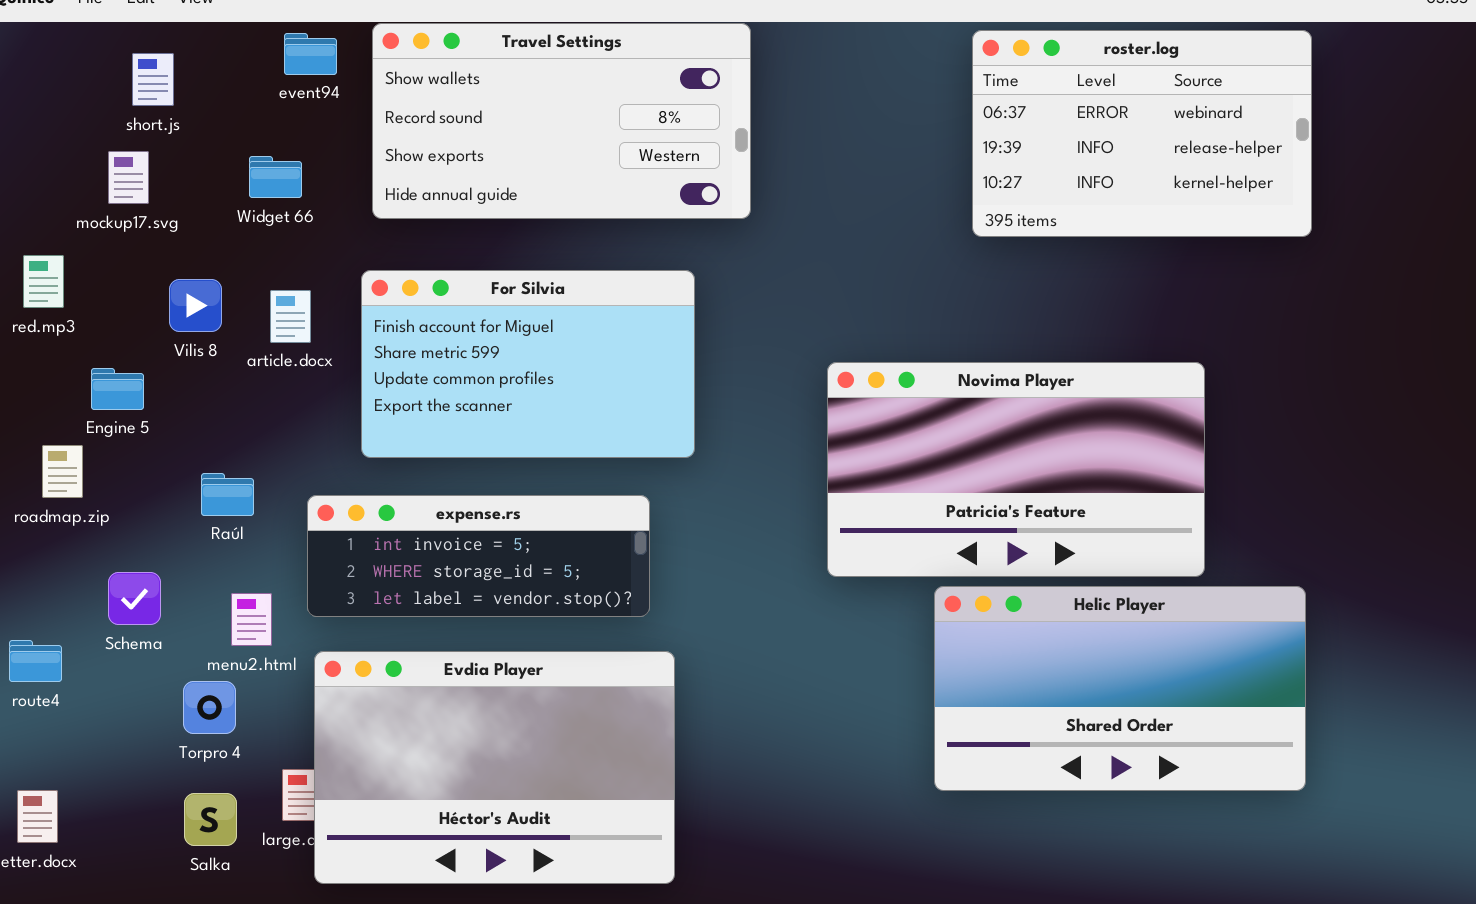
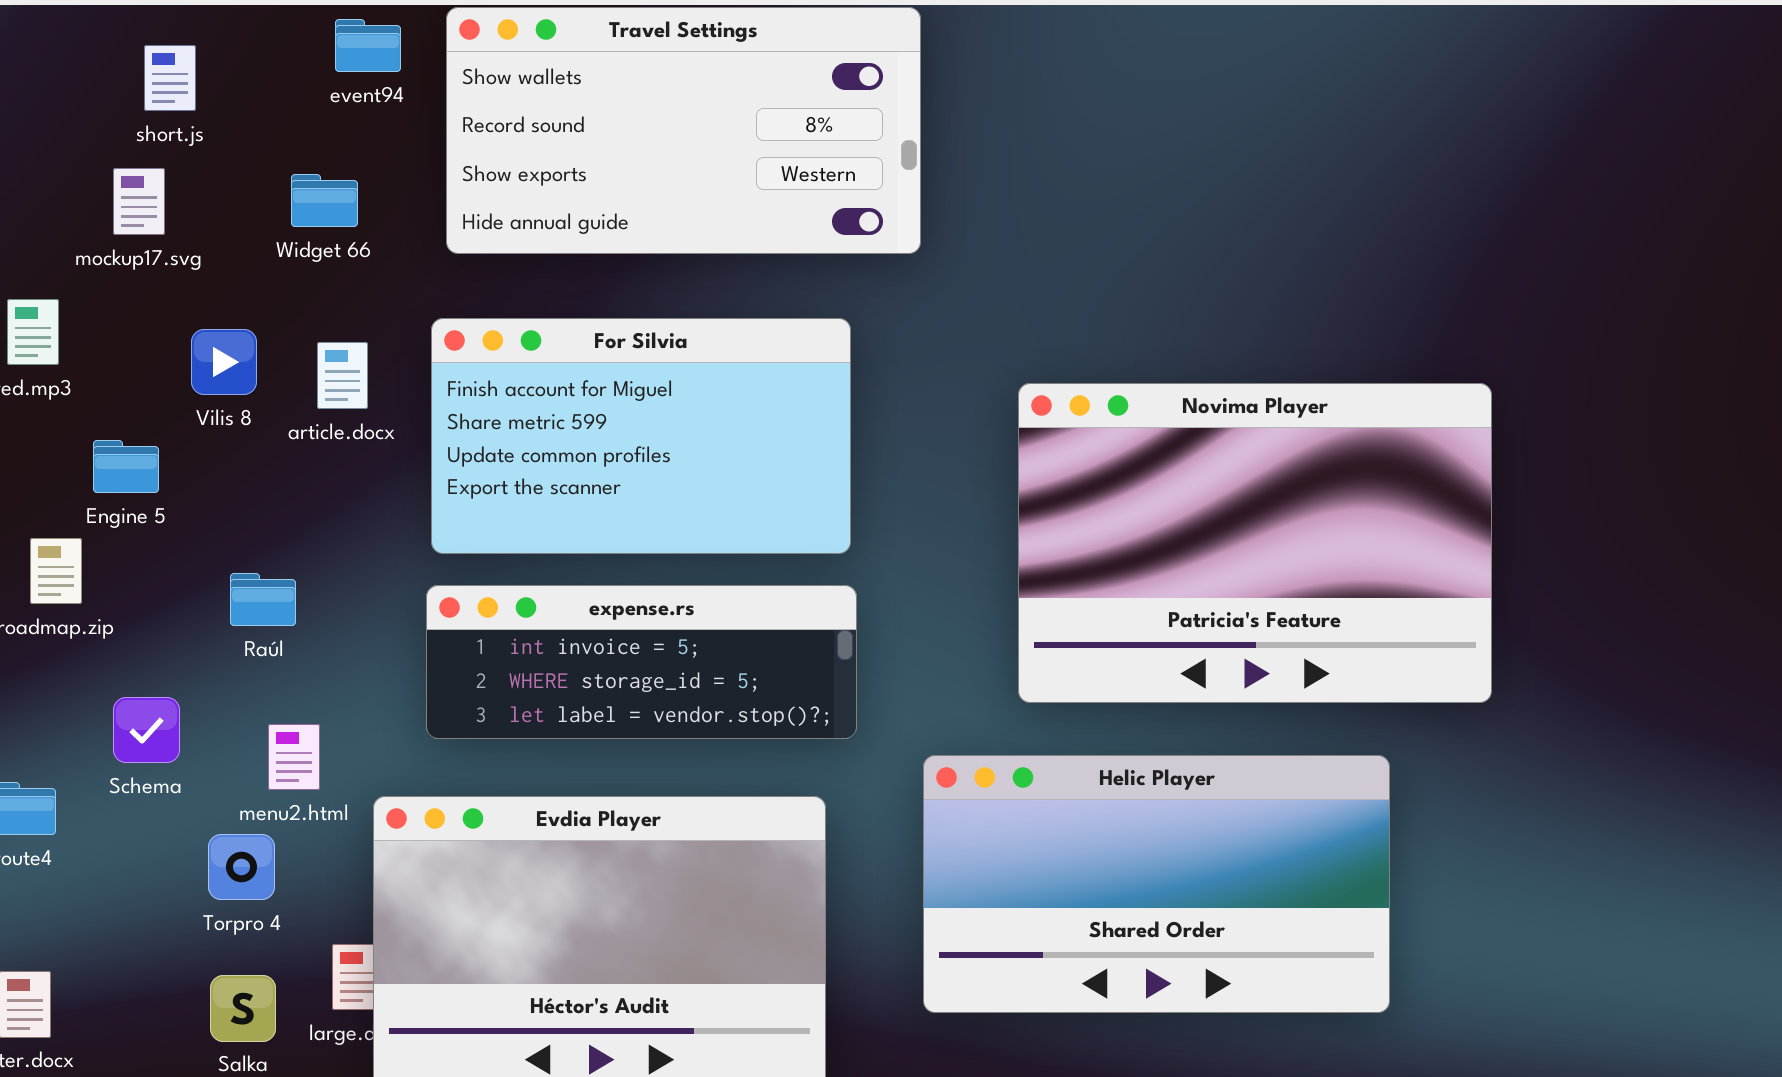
roster.log: [972,30,1312,237] -> none, closed
Novima Player: [827,362,1205,577] -> [1018,383,1492,703], resized
expense.rs: [307,495,650,617] -> [426,585,857,739], moved
Helic Player: [934,586,1306,791] -> [923,755,1390,1013], moved

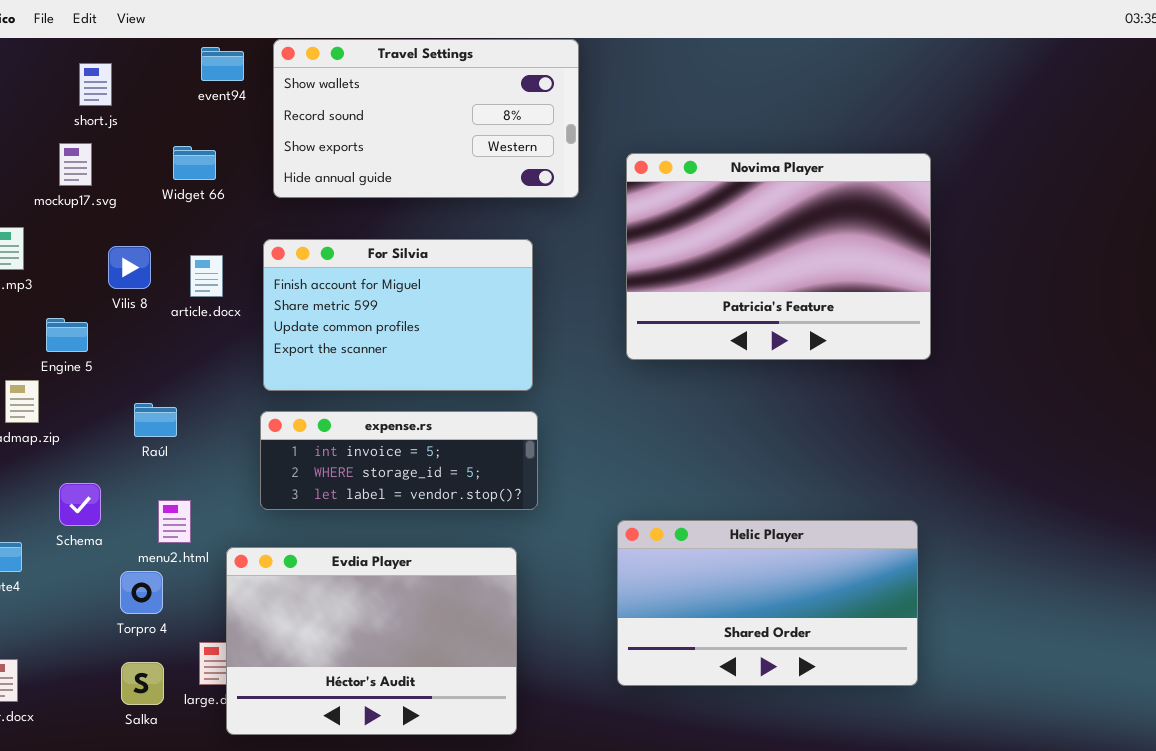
Novima Player: [1018,383,1492,703] -> [626,153,931,360], moved
Helic Player: [923,755,1390,1013] -> [617,520,918,686], moved

